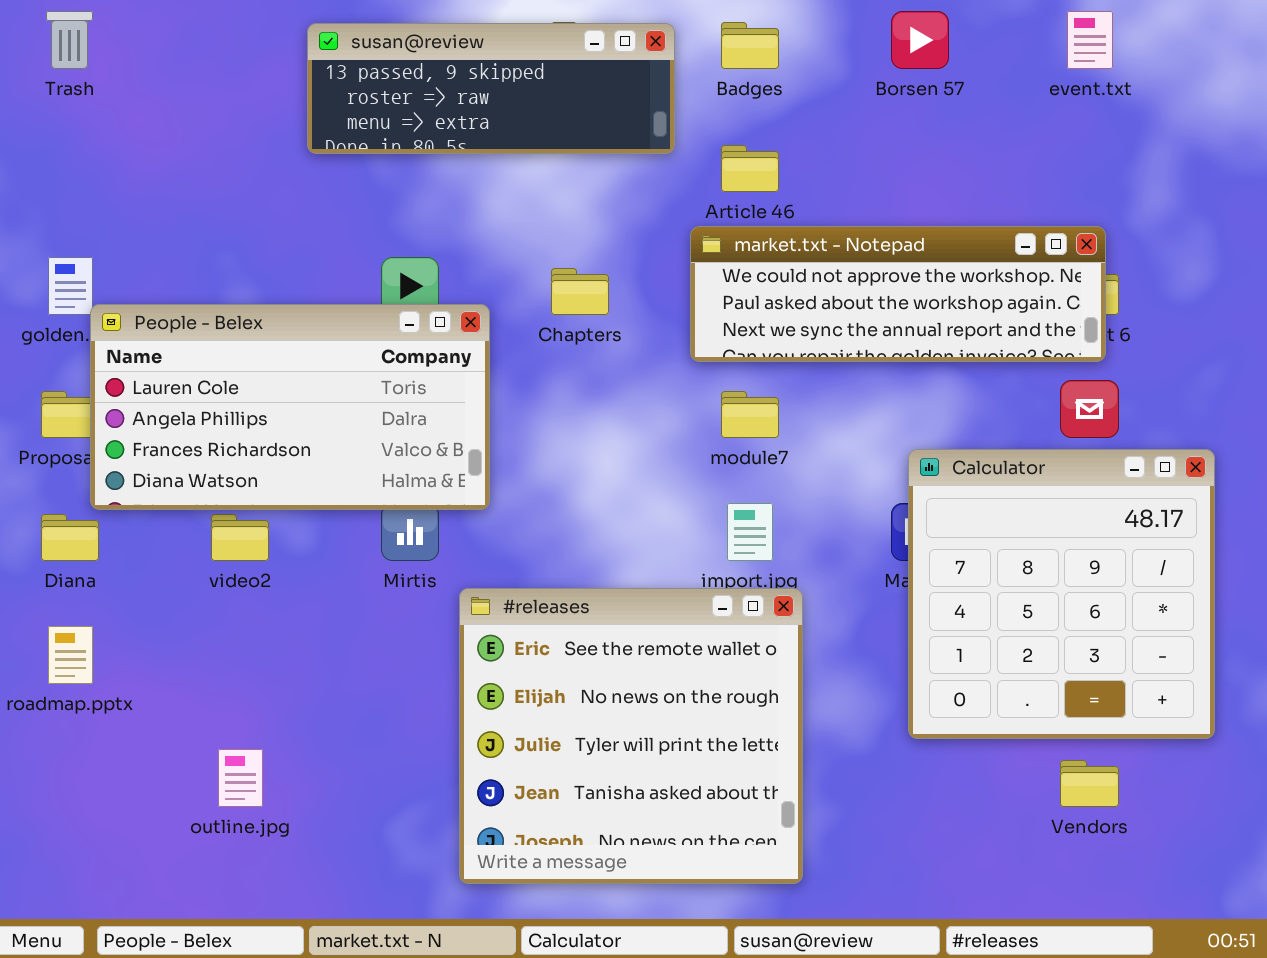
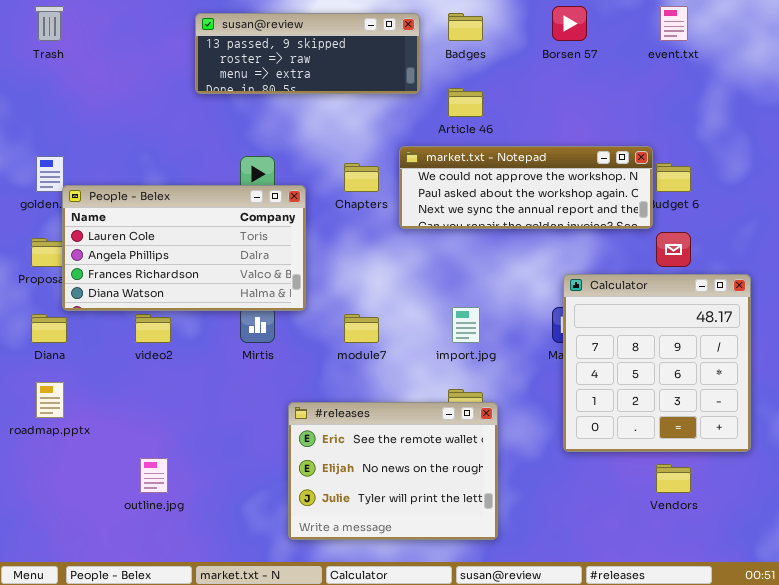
market.txt - Notepad: [690,226,1106,362] -> [399,146,653,229], moved
module7: [721,391,779,438] -> [344,314,379,343], moved
#releases: [459,588,803,884] -> [288,402,498,540], resized

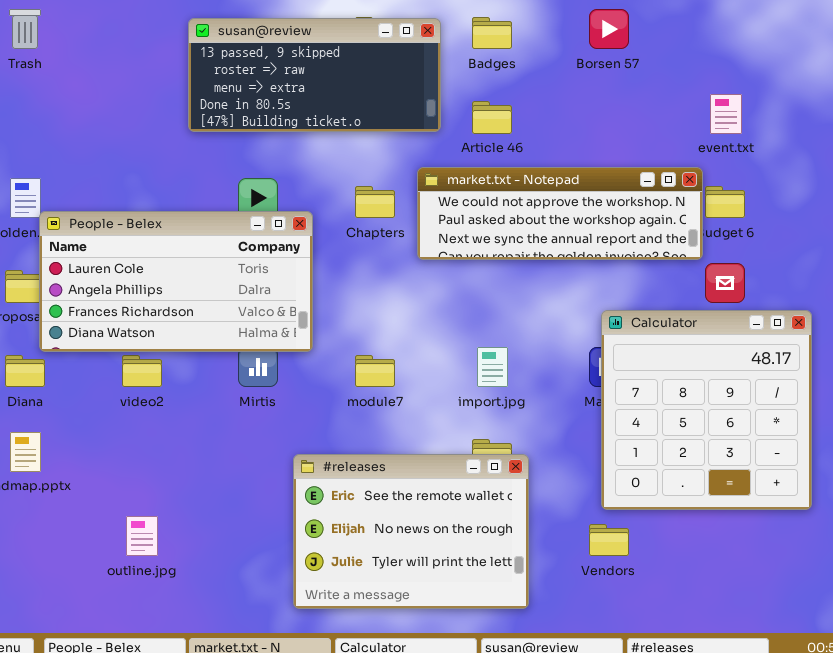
event.txt: [660,6,688,41] -> [710,94,742,134], moved
susan@review: [195,13,420,94] -> [188,18,441,132], resized
Vendors: [656,464,691,493] -> [589,524,629,556], moved

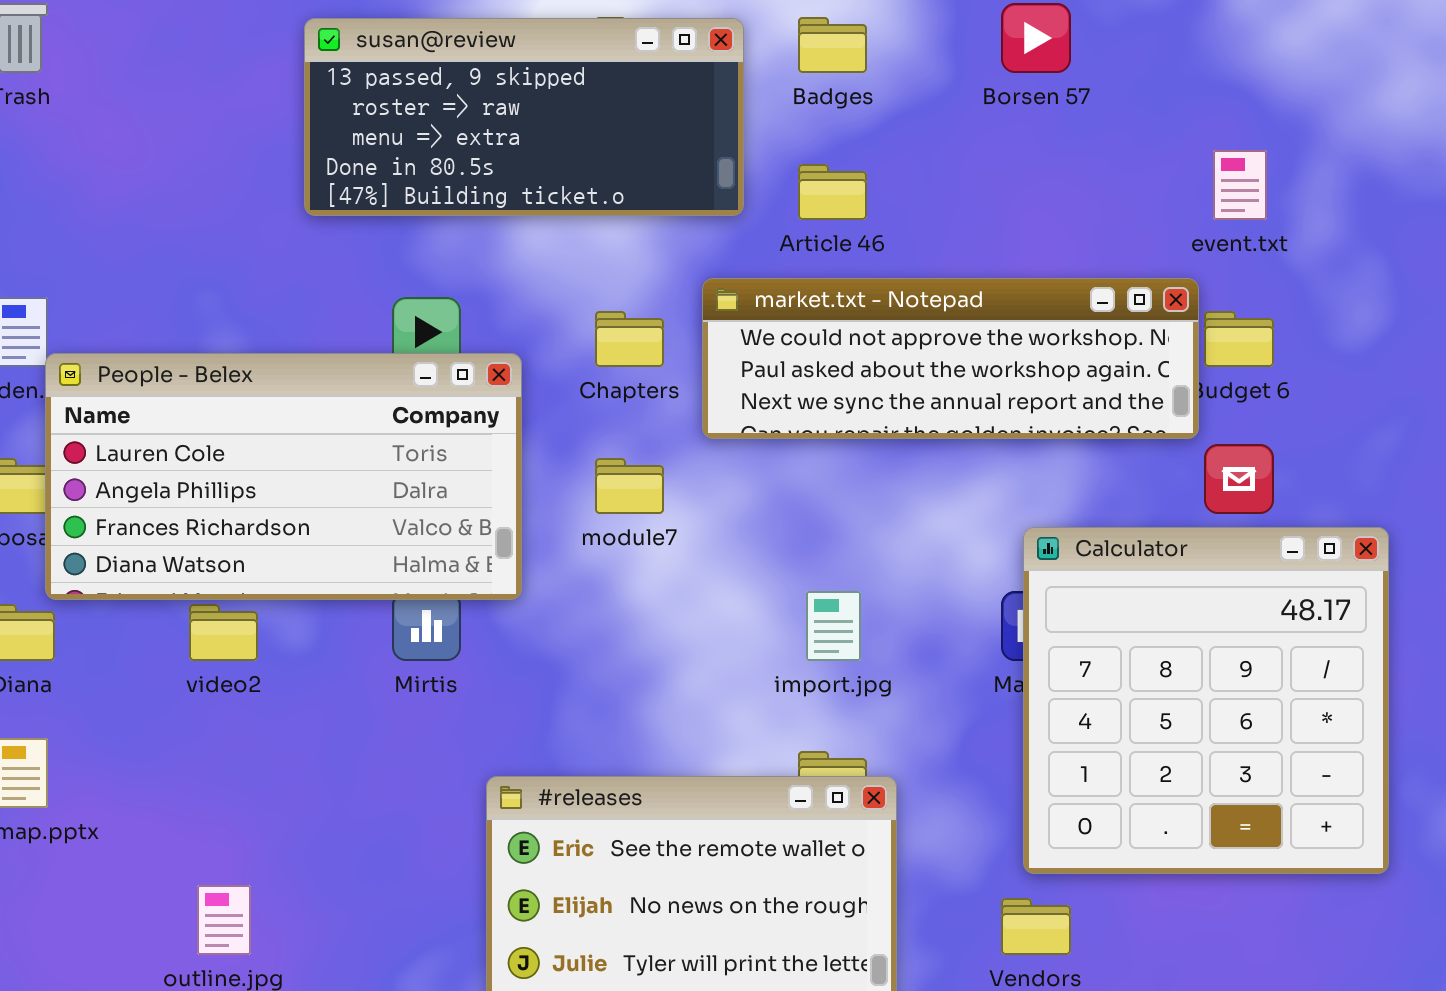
module7: [355,355,395,387] -> [595,458,664,514], moved

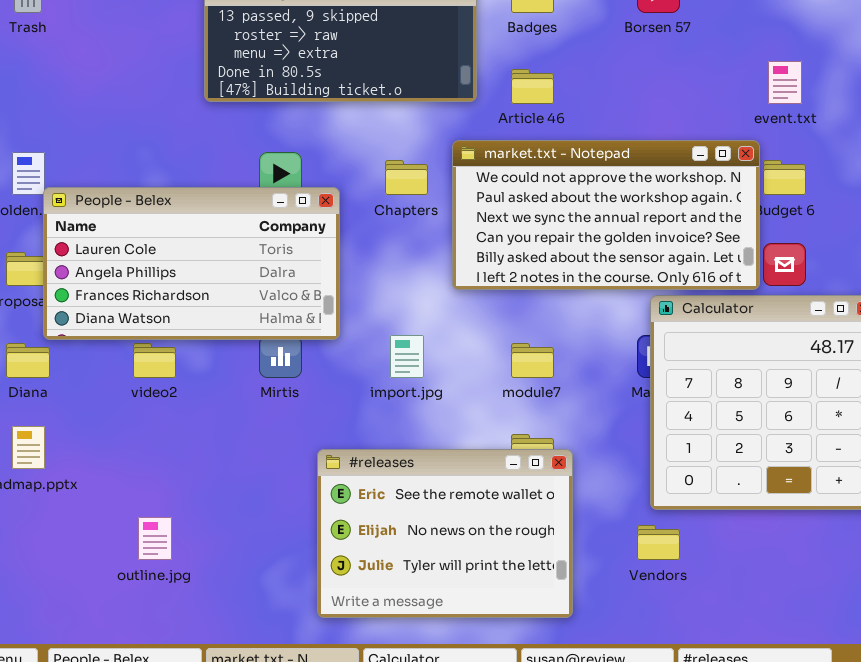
market.txt - Notepad: [702,278,1199,439] -> [452,140,760,290], resized
module7: [595,458,664,514] -> [511,343,554,378], moved
import.jpg: [806,591,861,661] -> [390,335,424,378], moved

